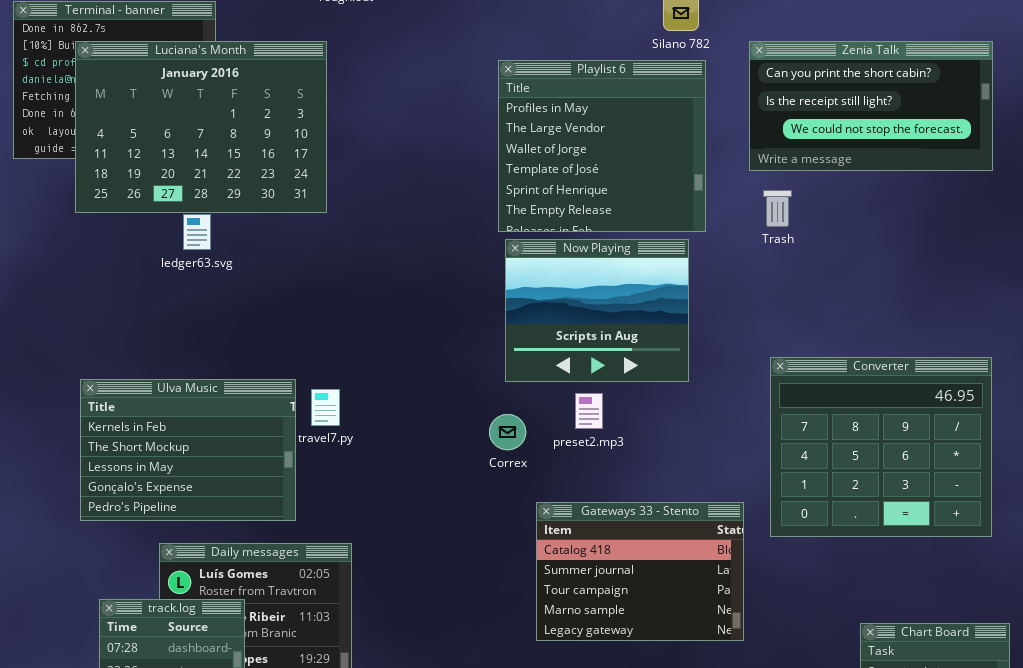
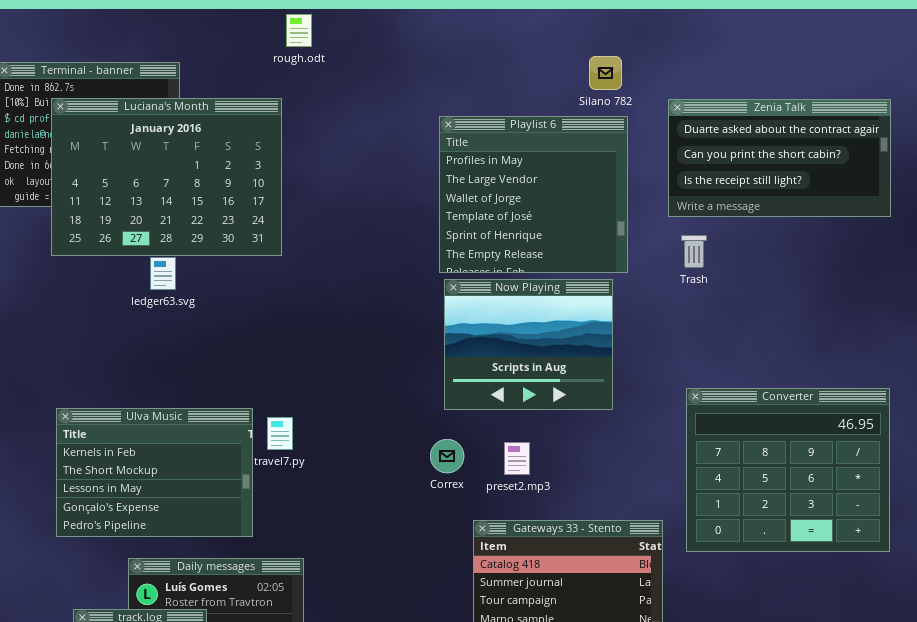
Zenia Talk: [749,41,993,171] -> [668,99,891,217], scrolled up 1 row
preset2.mp3: [575,393,603,429] -> [504,442,530,475], moved

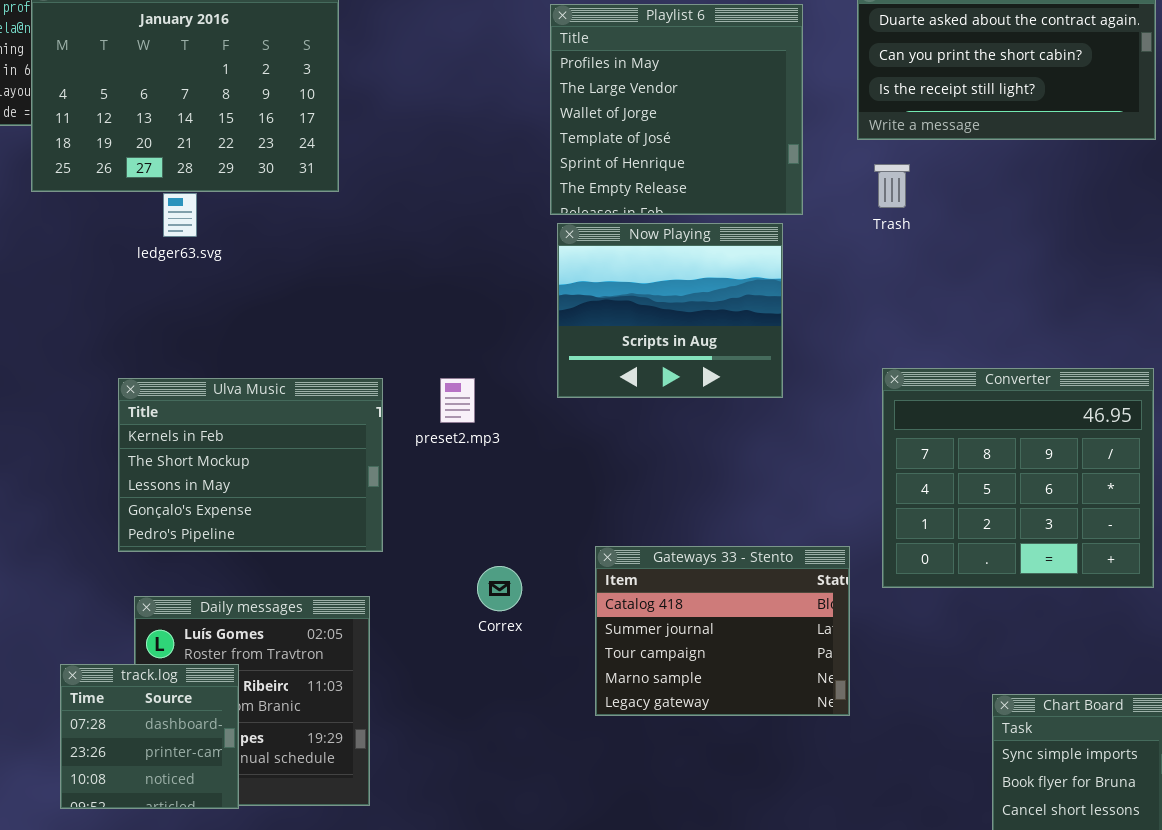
Ulva Music: [56,408,253,537] -> [118,378,383,552], moved
Correx: [430,439,464,473] -> [477,566,522,611], moved
preset2.mp3: [504,442,530,475] -> [440,378,475,423], moved

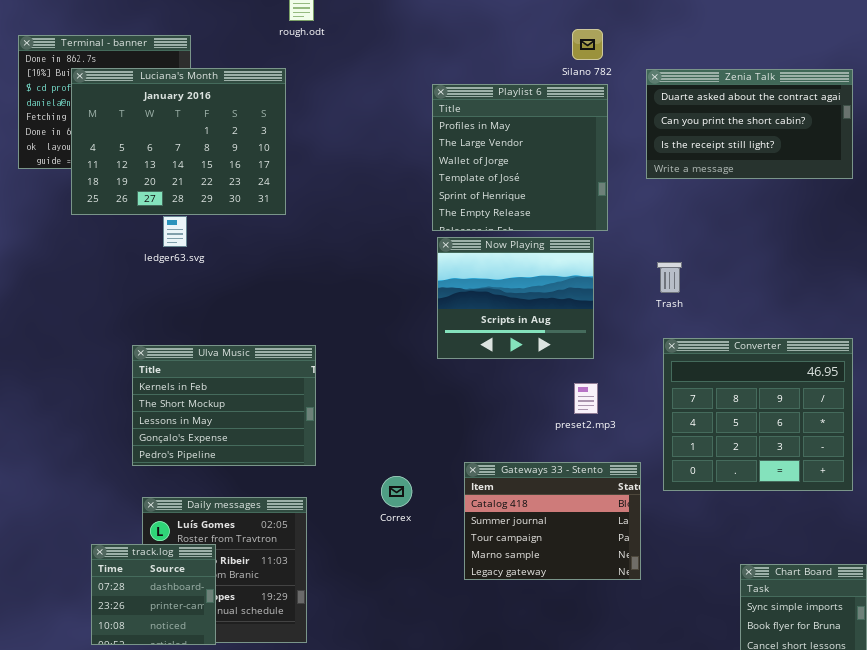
Trash: [874,164,910,208] -> [657,262,682,293], moved
preset2.mp3: [440,378,475,423] -> [574,383,598,414], moved

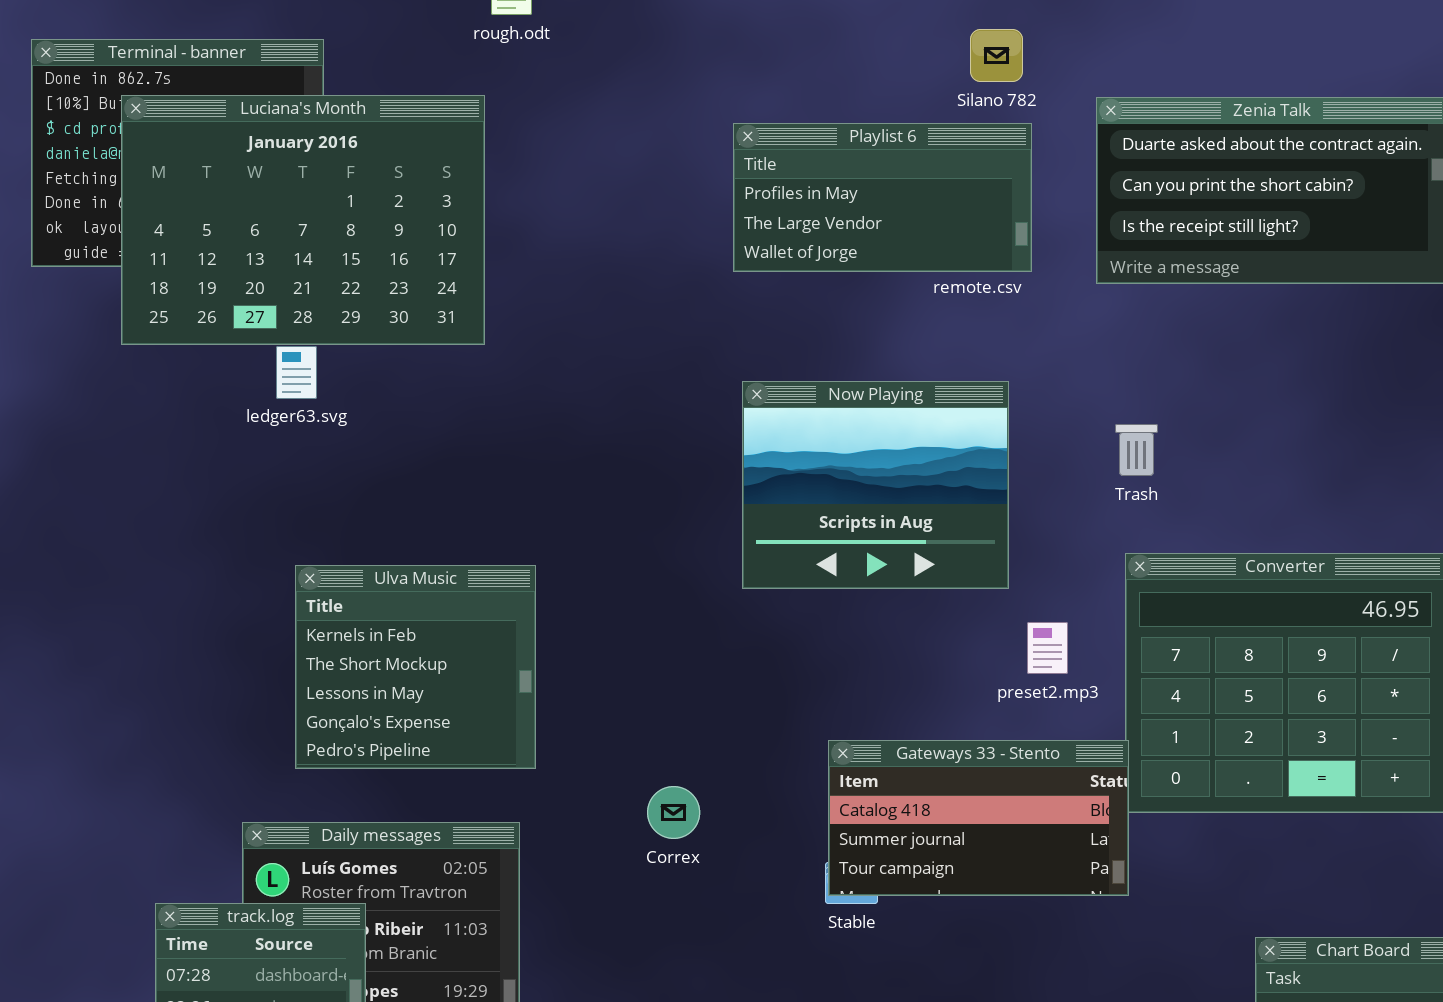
Playlist 6: [432,84,608,231] -> [733,123,1032,272], resized
Ulva Music: [132,345,316,466] -> [295,565,536,769], resized
preset2.mp3: [574,383,598,414] -> [1027,622,1068,674], moved
Gateways 33 - Stento: [464,462,641,580] -> [828,740,1129,896], moved, resized

